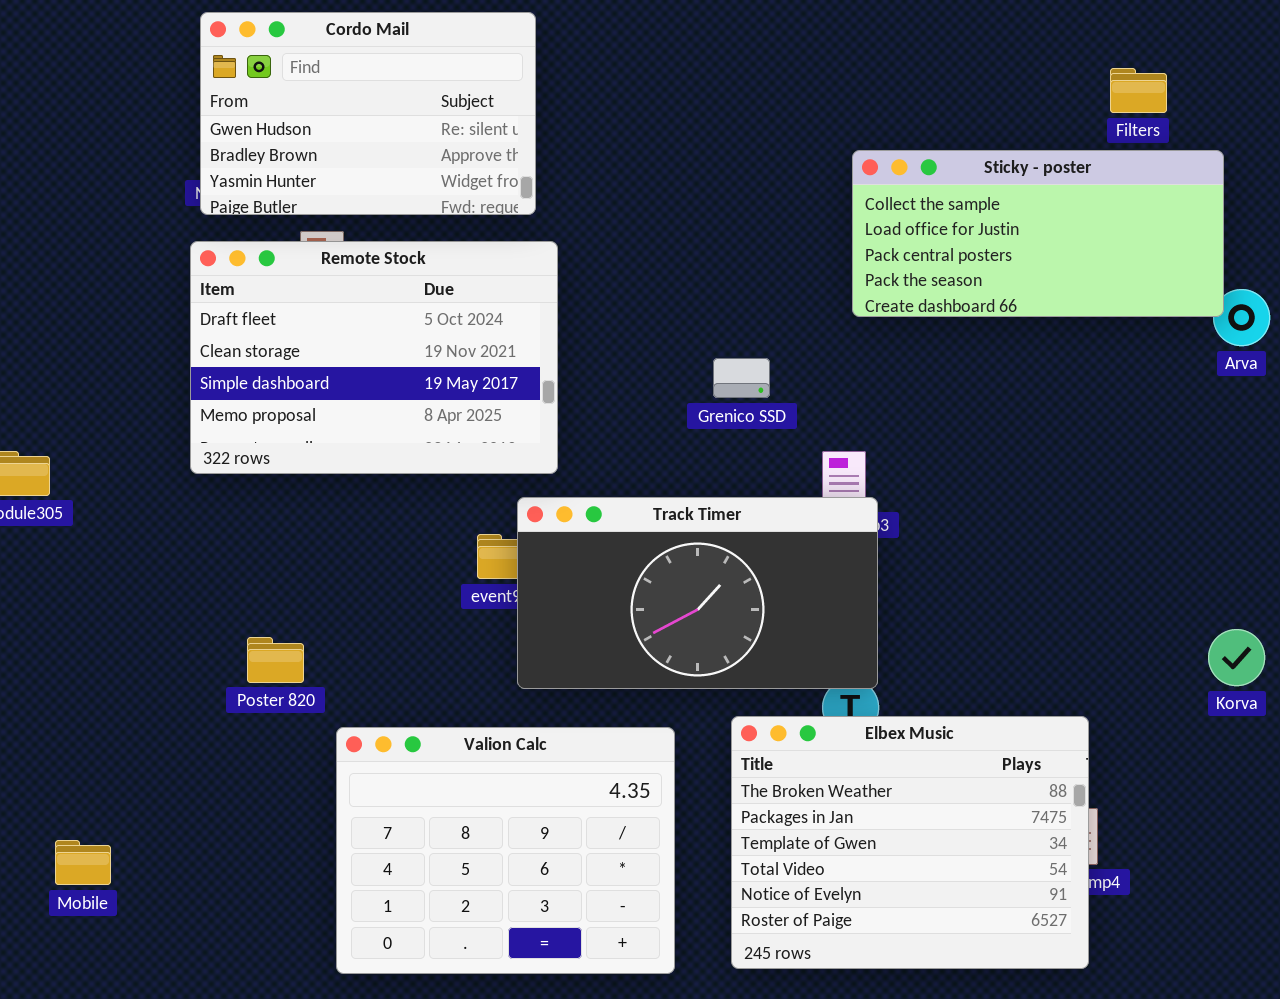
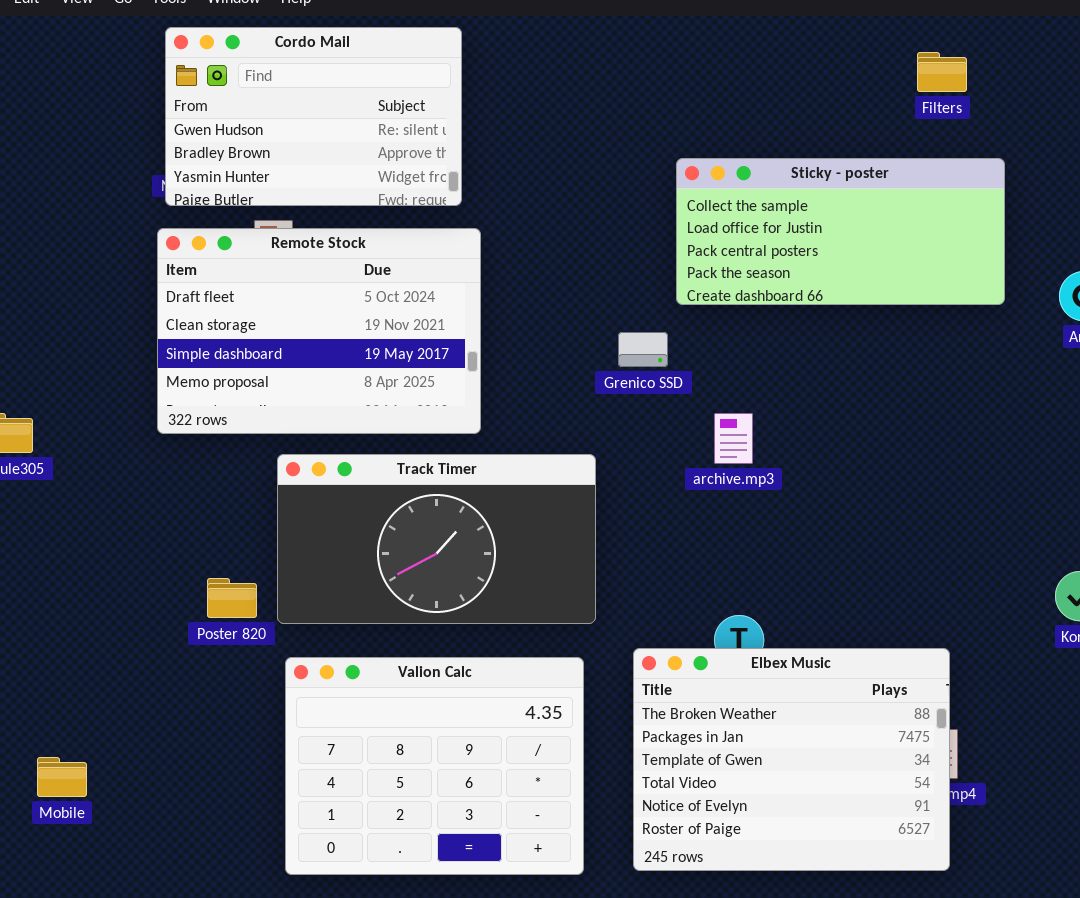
Filters: [1110,68,1167,113] -> [917,52,967,92], moved
Sticky - poster: [852,150,1224,317] -> [676,158,1005,305], moved
Track Timer: [517,497,878,689] -> [277,454,596,624], moved

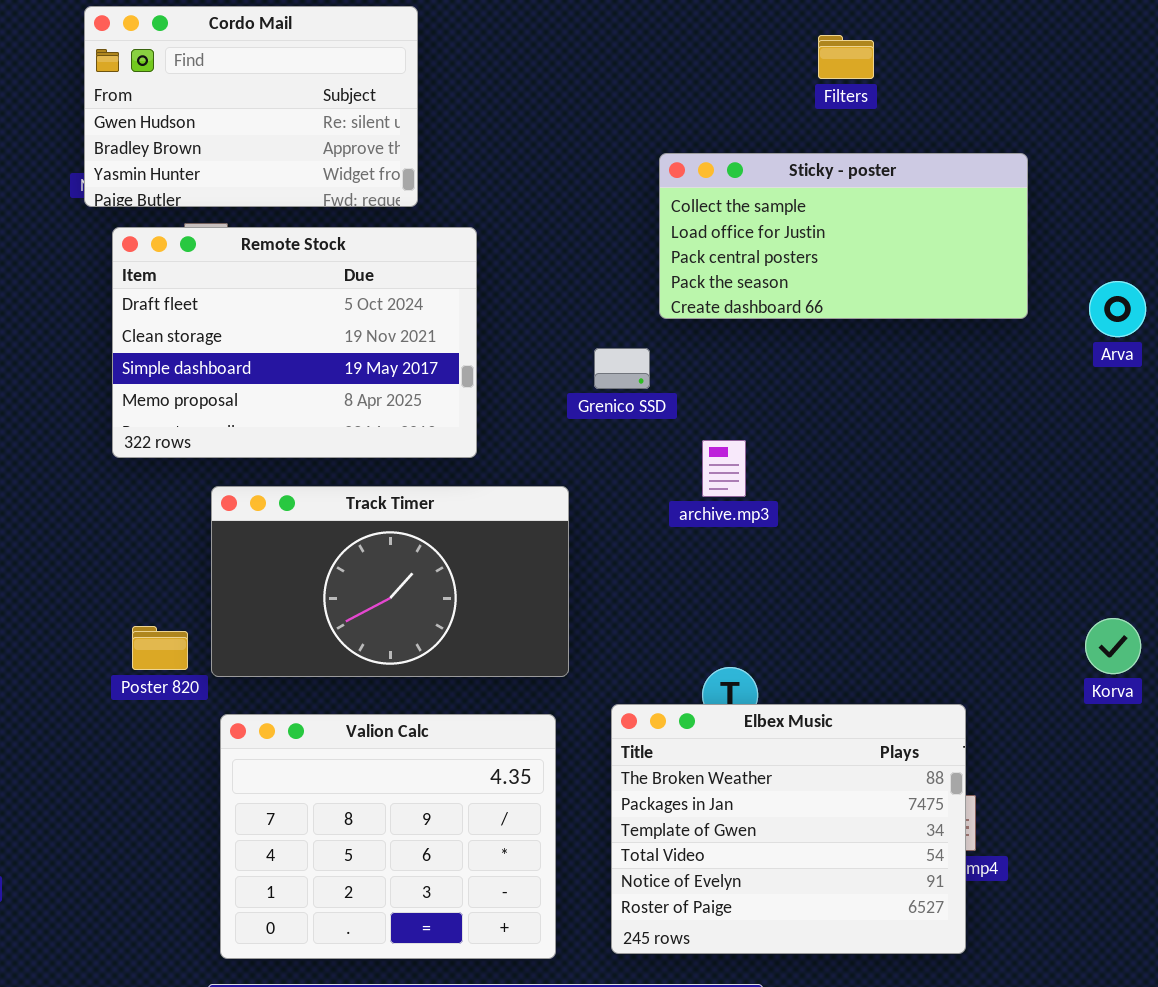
Filters: [917,52,967,92] -> [818,35,874,79], moved
Remote Stock: [157,228,481,434] -> [112,227,477,458], moved

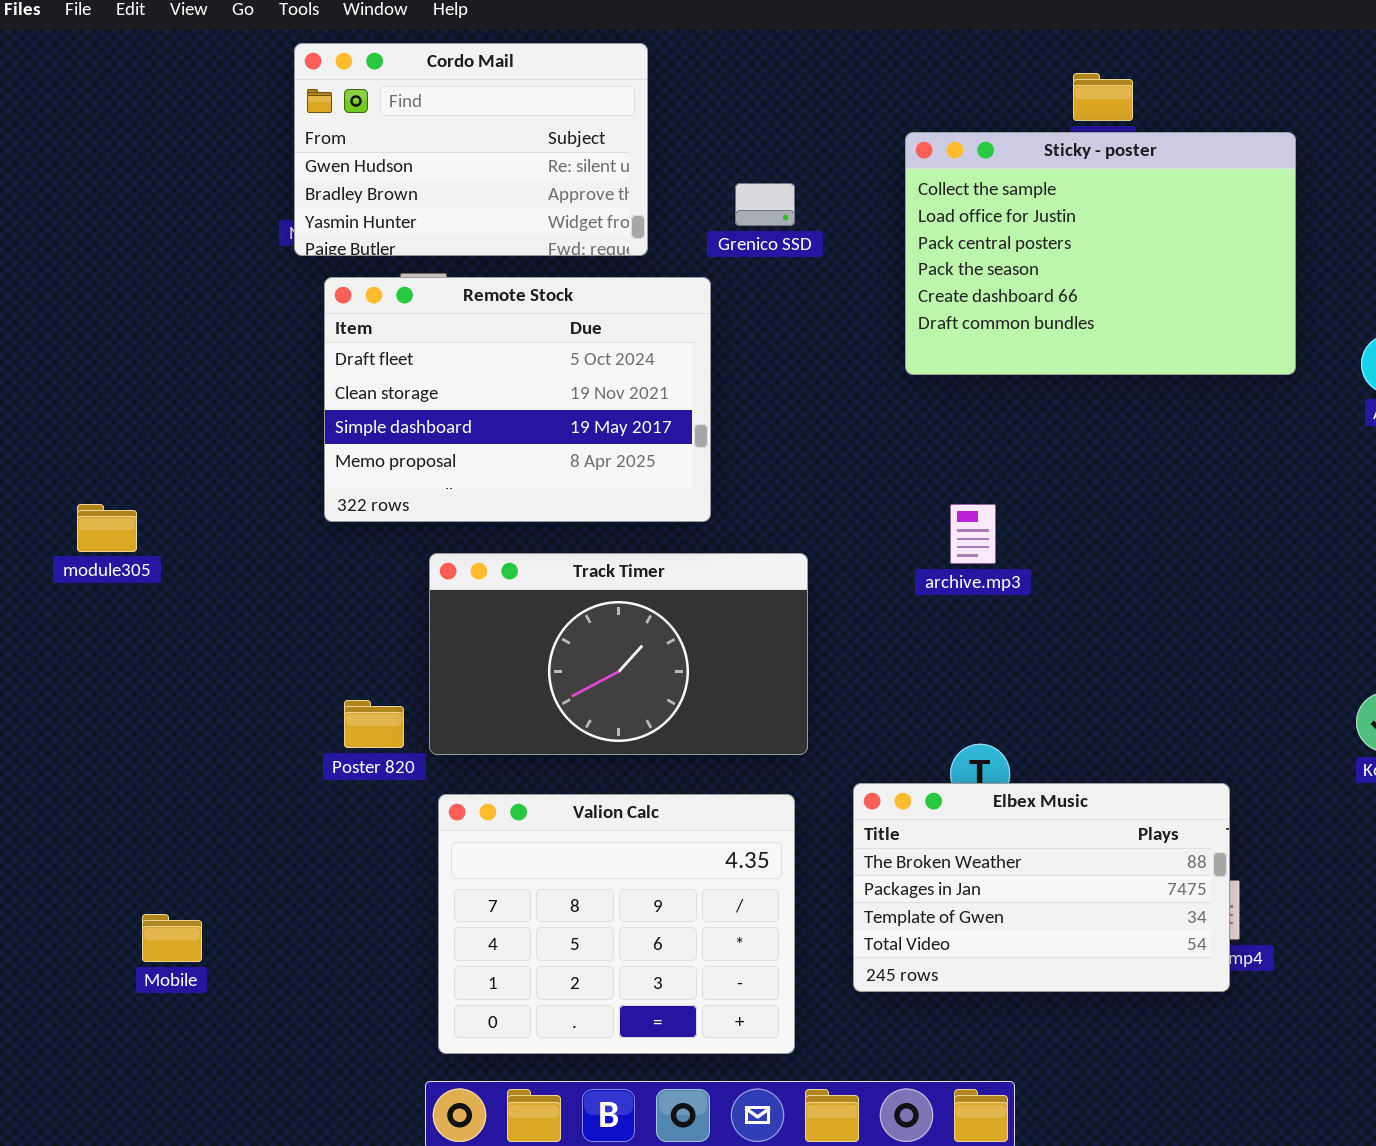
Sticky - poster: [659,153,1028,319] -> [905,132,1296,375], resized
Grenico SSD: [594,348,650,389] -> [735,183,795,226], moved
Elbex Music: [611,704,966,954] -> [853,783,1230,992], resized

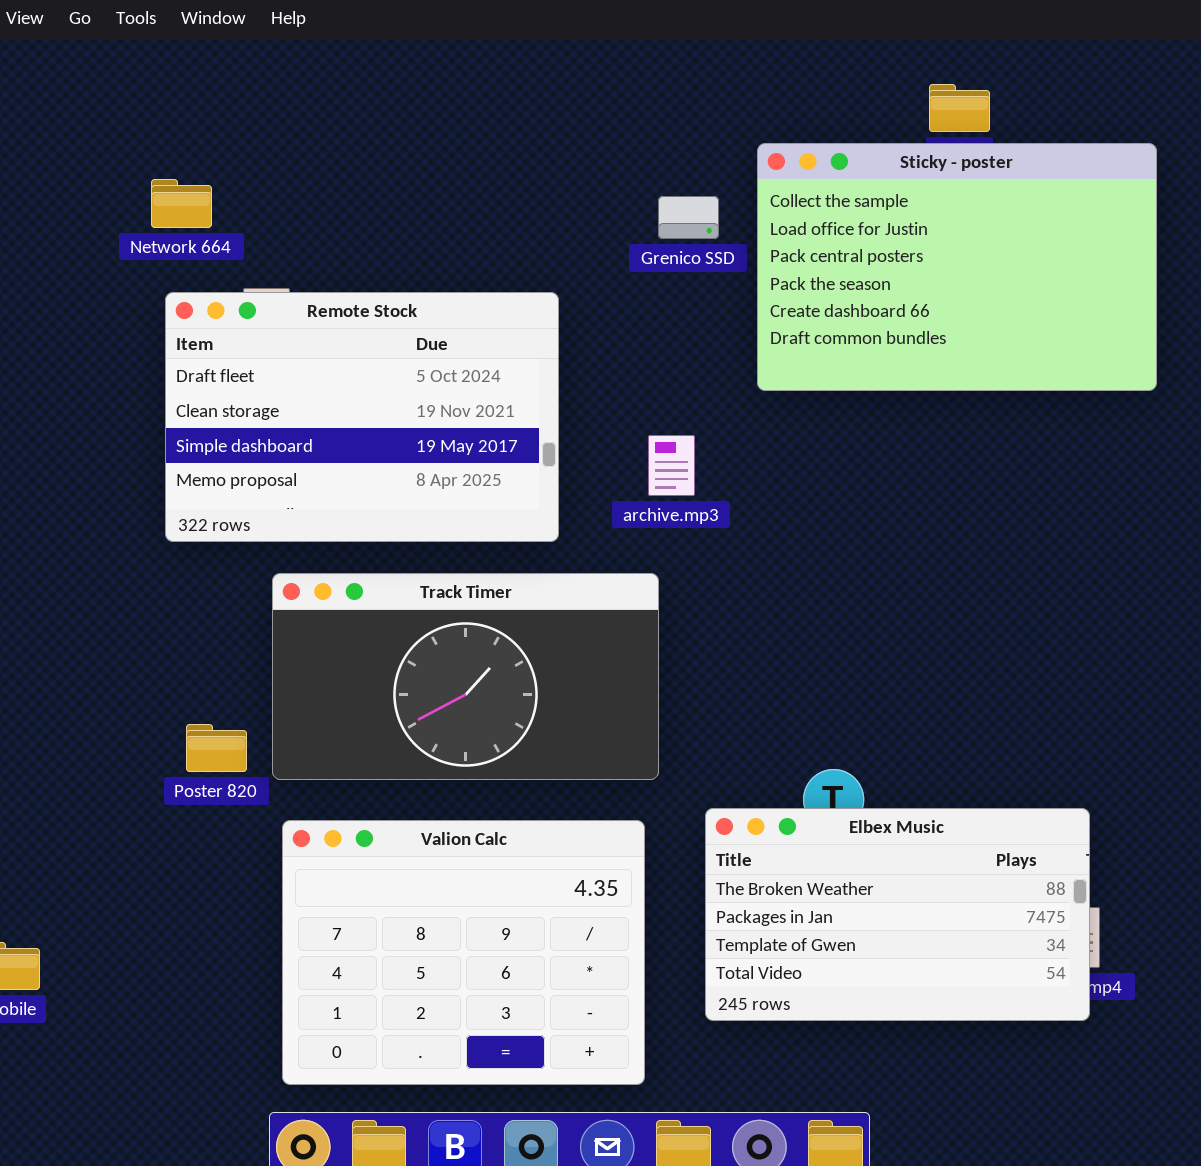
Cordo Mail: [294,43,648,256] -> none, closed
Grenico SSD: [735,183,795,226] -> [658,196,719,239], moved
archive.mp3: [950,504,996,564] -> [648,435,695,496], moved

